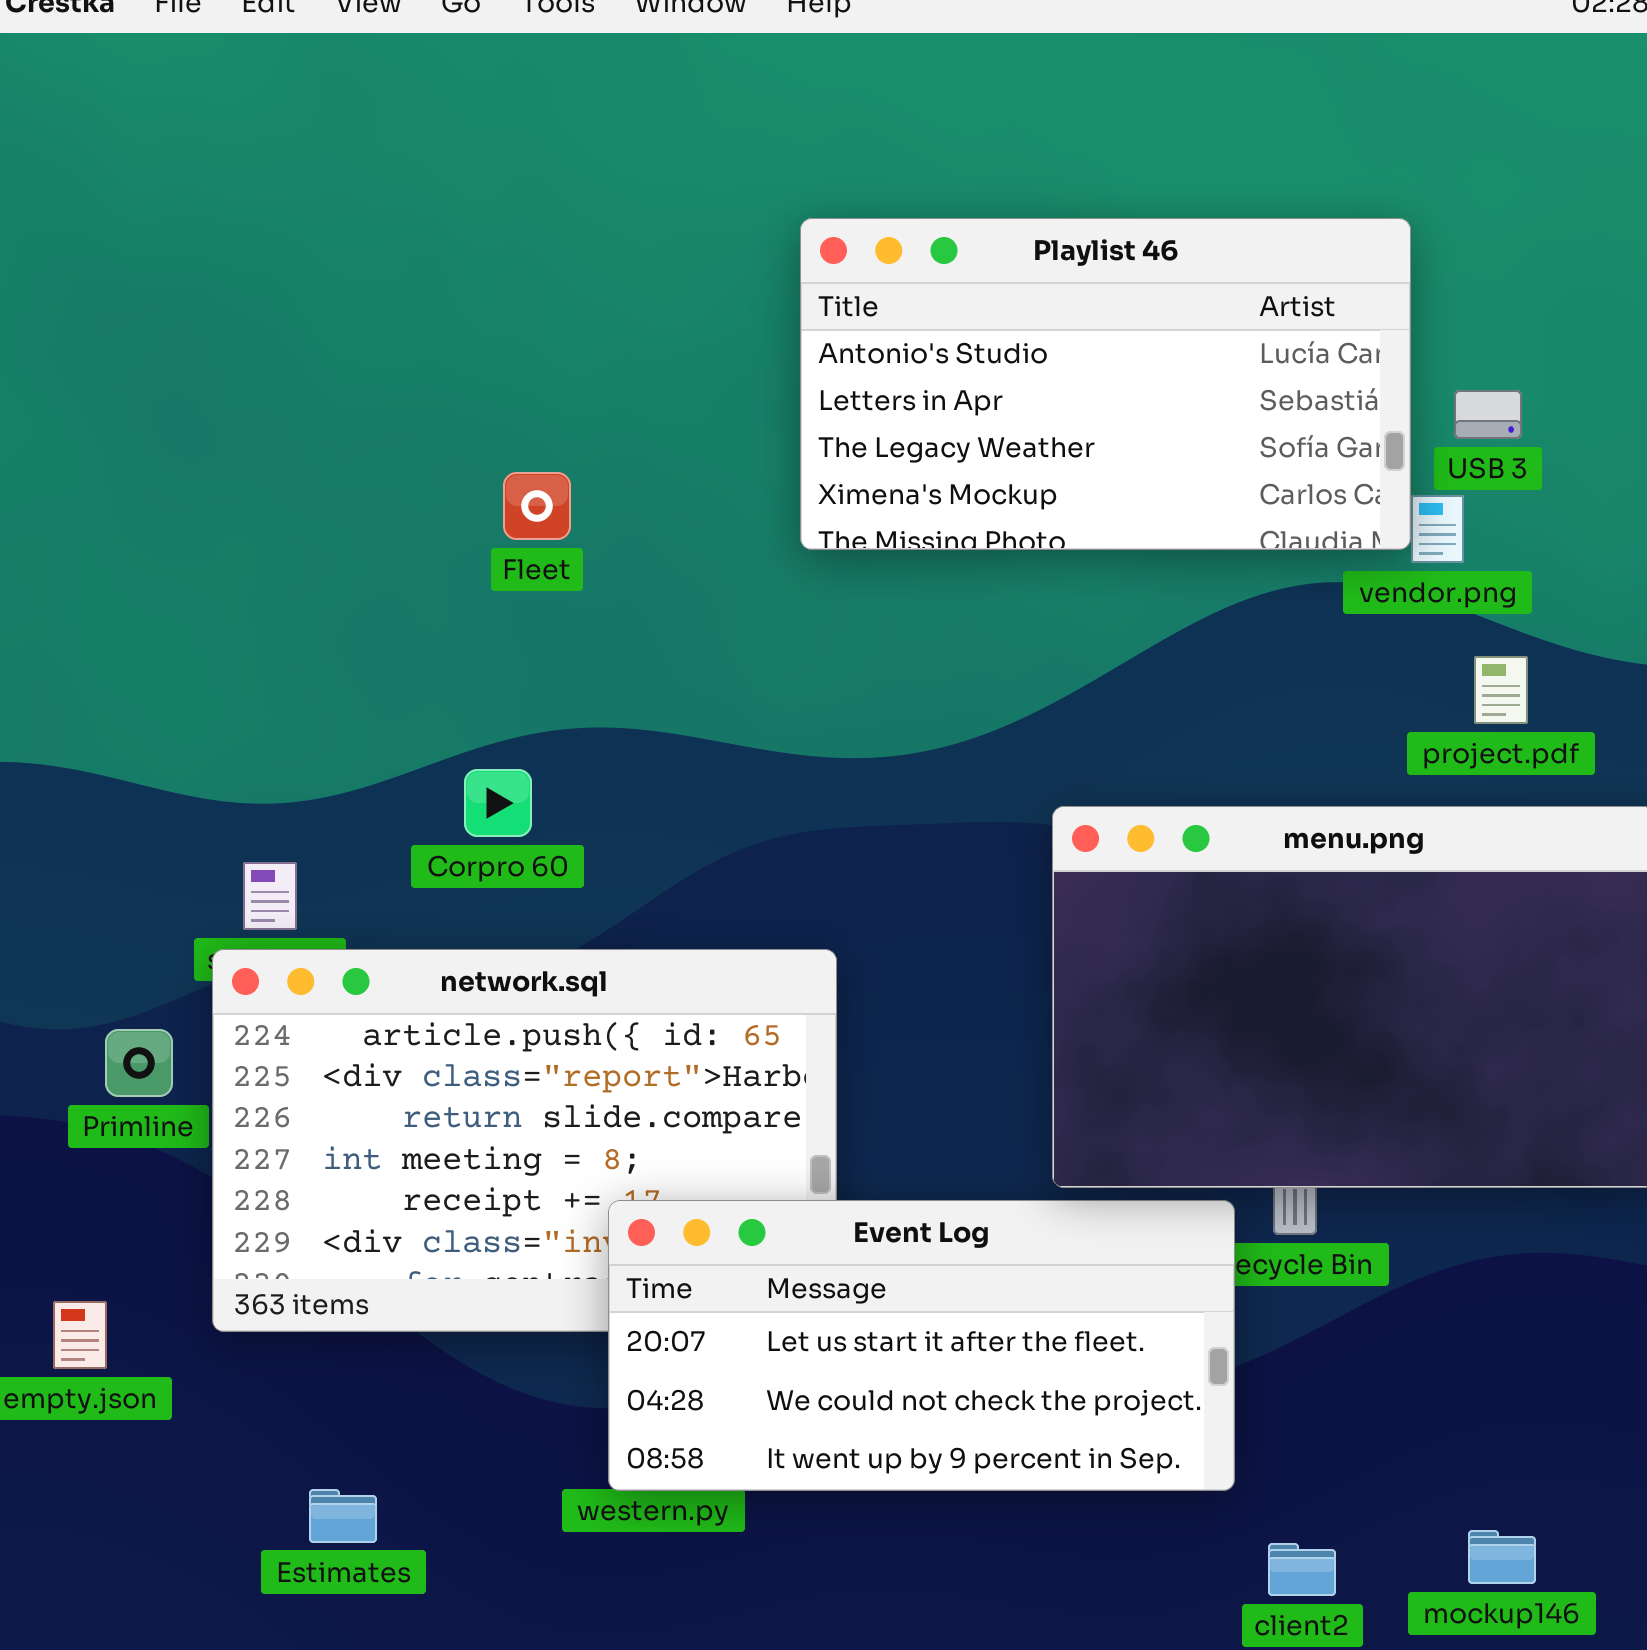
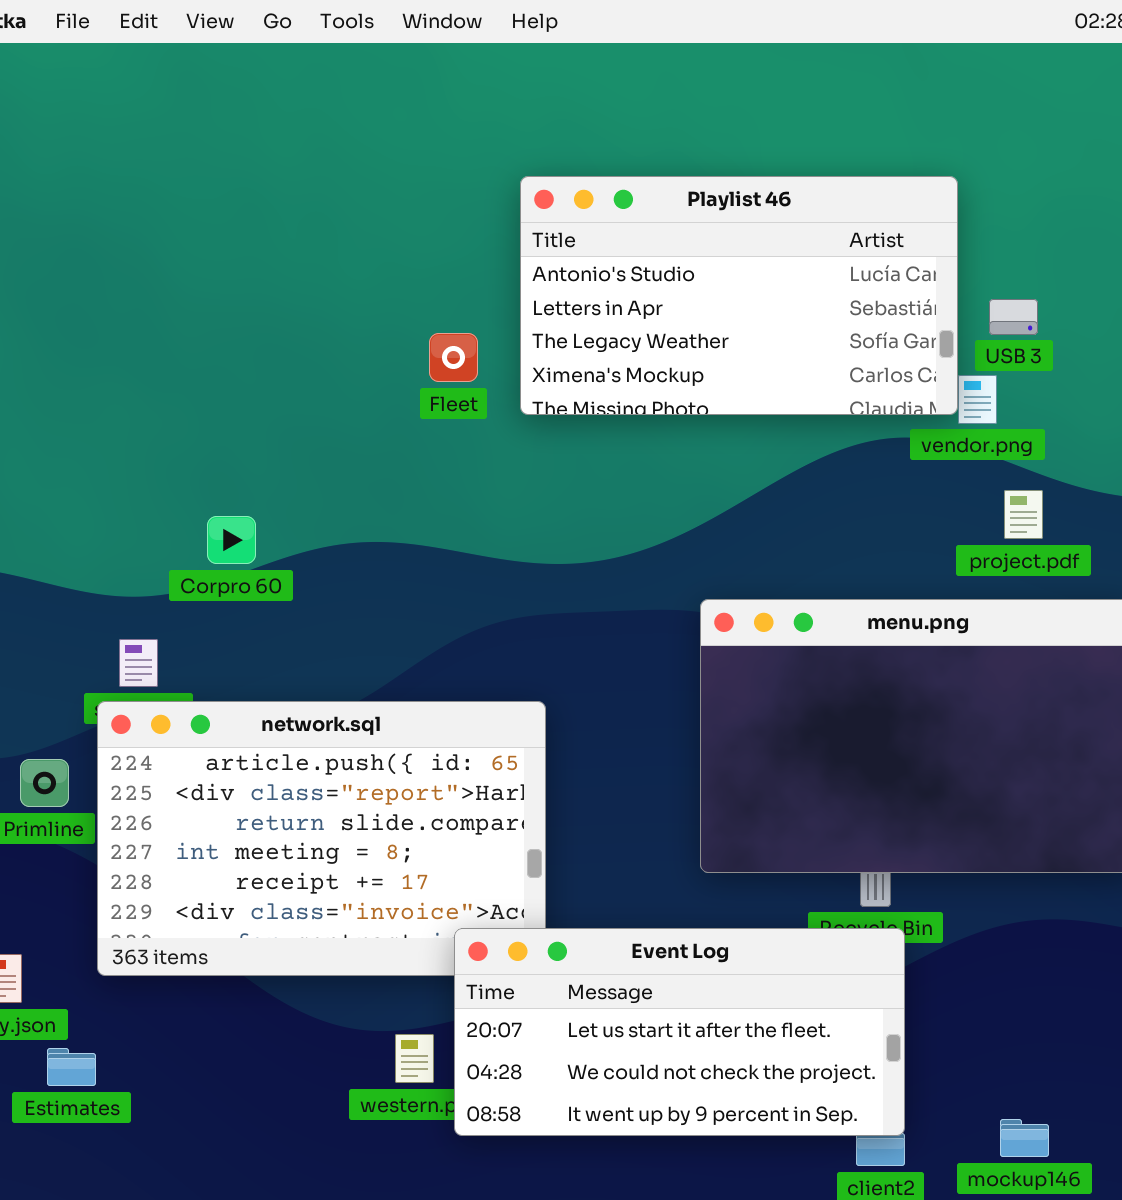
Fleet: [503,472,571,540] -> [429,333,478,382], moved
Corpro 60: [464,769,532,837] -> [207,516,256,564], moved
Event Log: [608,1200,1235,1491] -> [454,928,905,1136], moved
Estimates: [309,1489,377,1543] -> [47,1048,96,1086], moved

